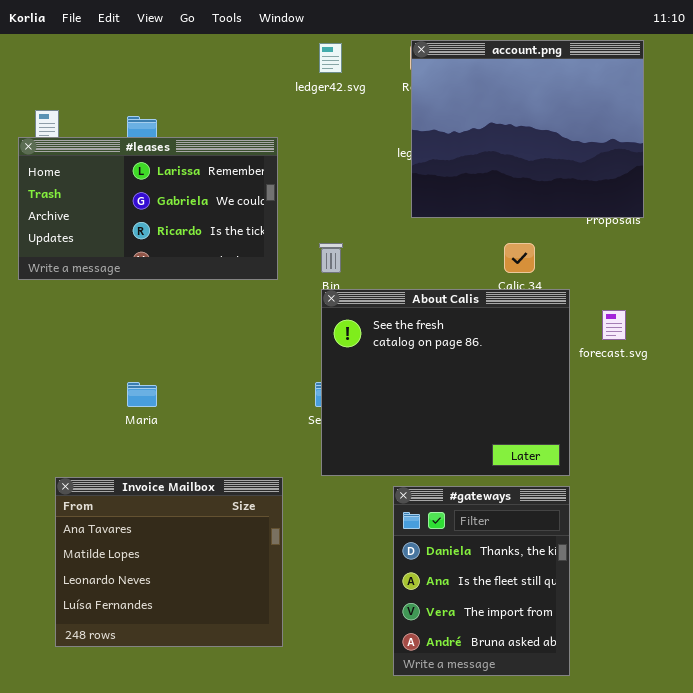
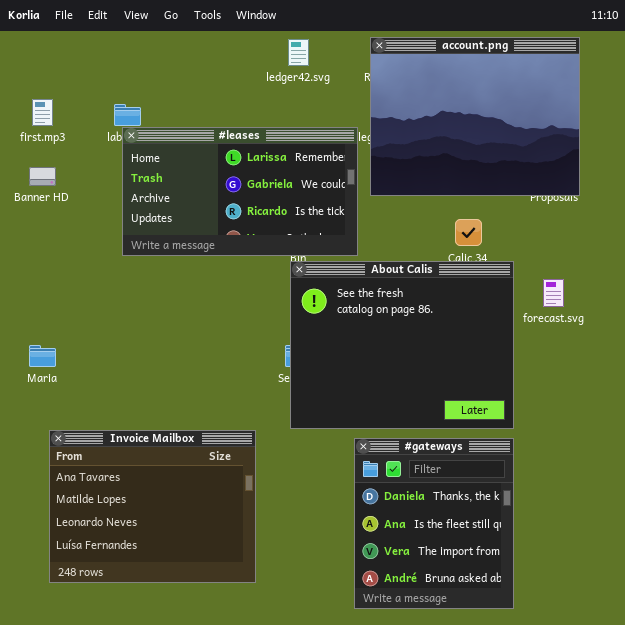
#leases: [18,137,278,280] -> [122,127,358,256], moved
Maria: [127,382,157,407] -> [29,345,56,367], moved

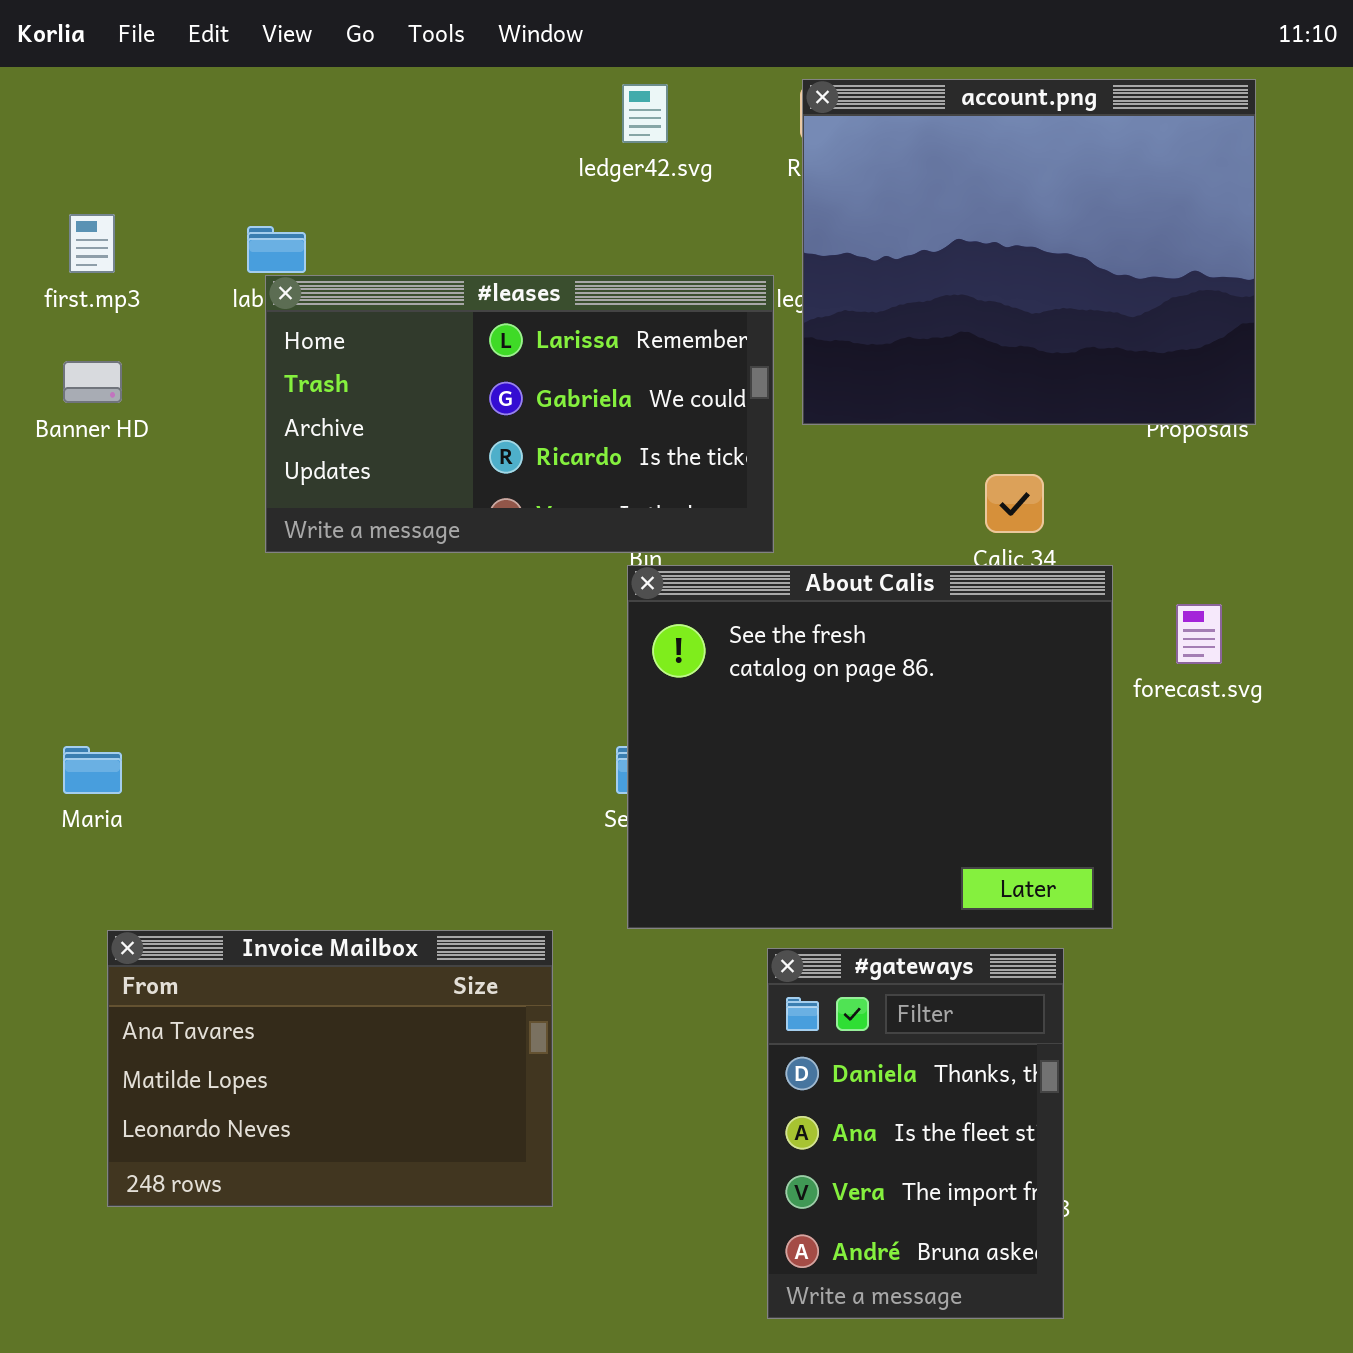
Invoice Mailbox: [49,430,256,583] -> [107,930,553,1207], resized
#gateways: [354,438,514,609] -> [767,948,1064,1319], resized

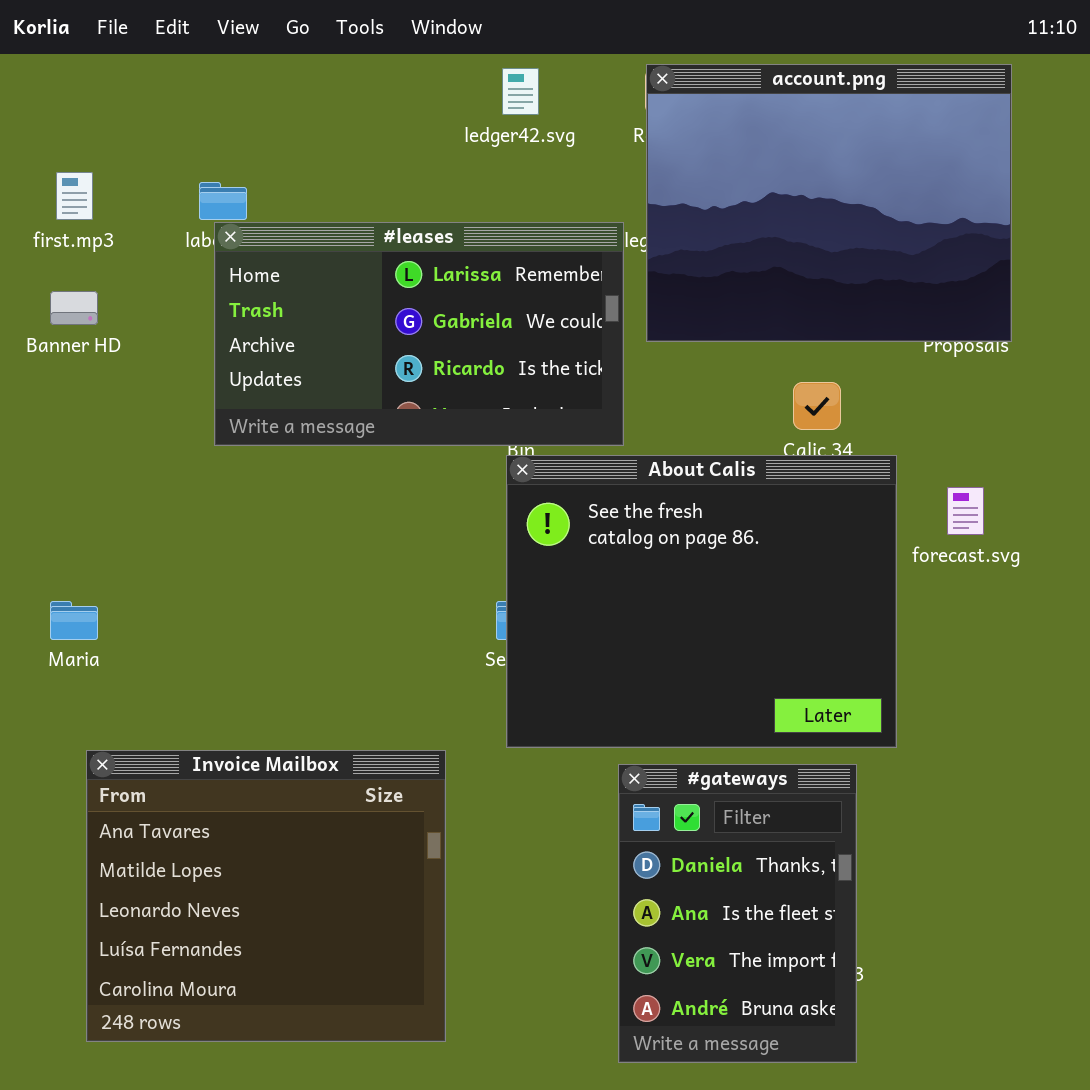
Invoice Mailbox: [107,930,553,1207] -> [86,750,446,1042], resized

